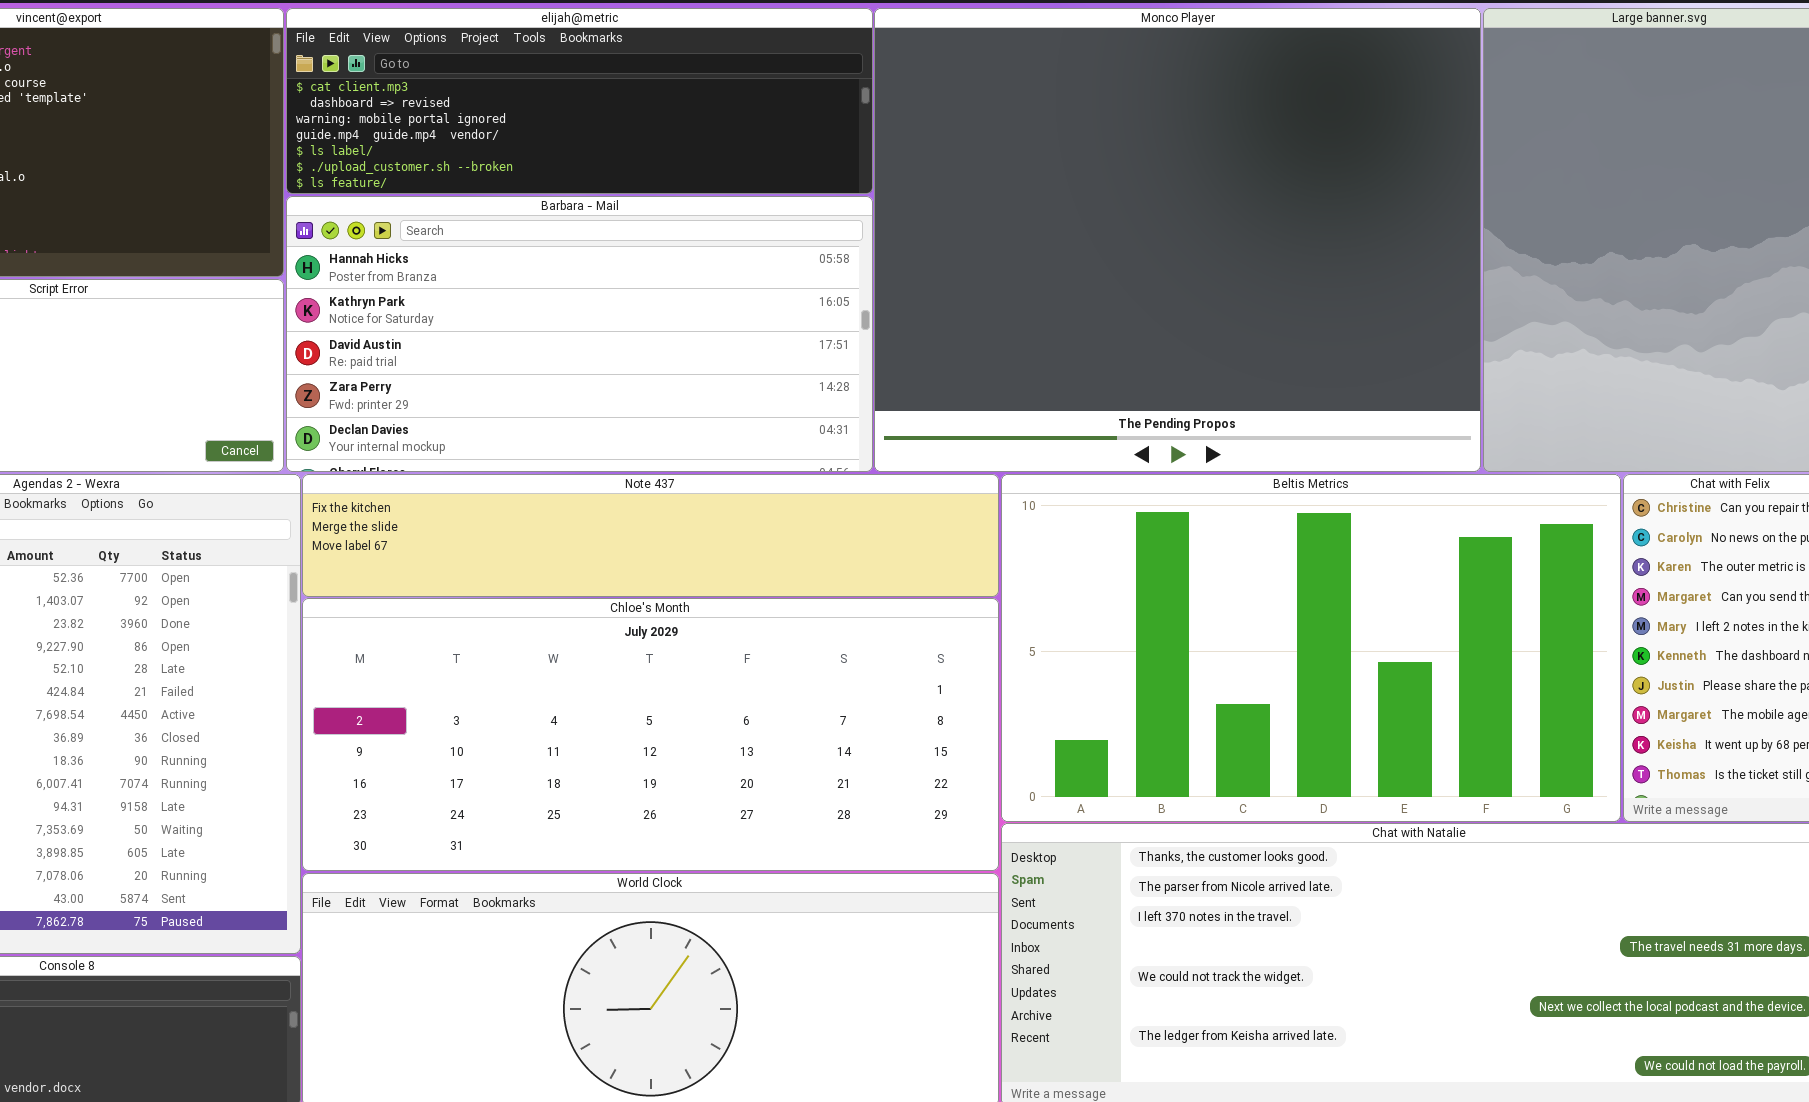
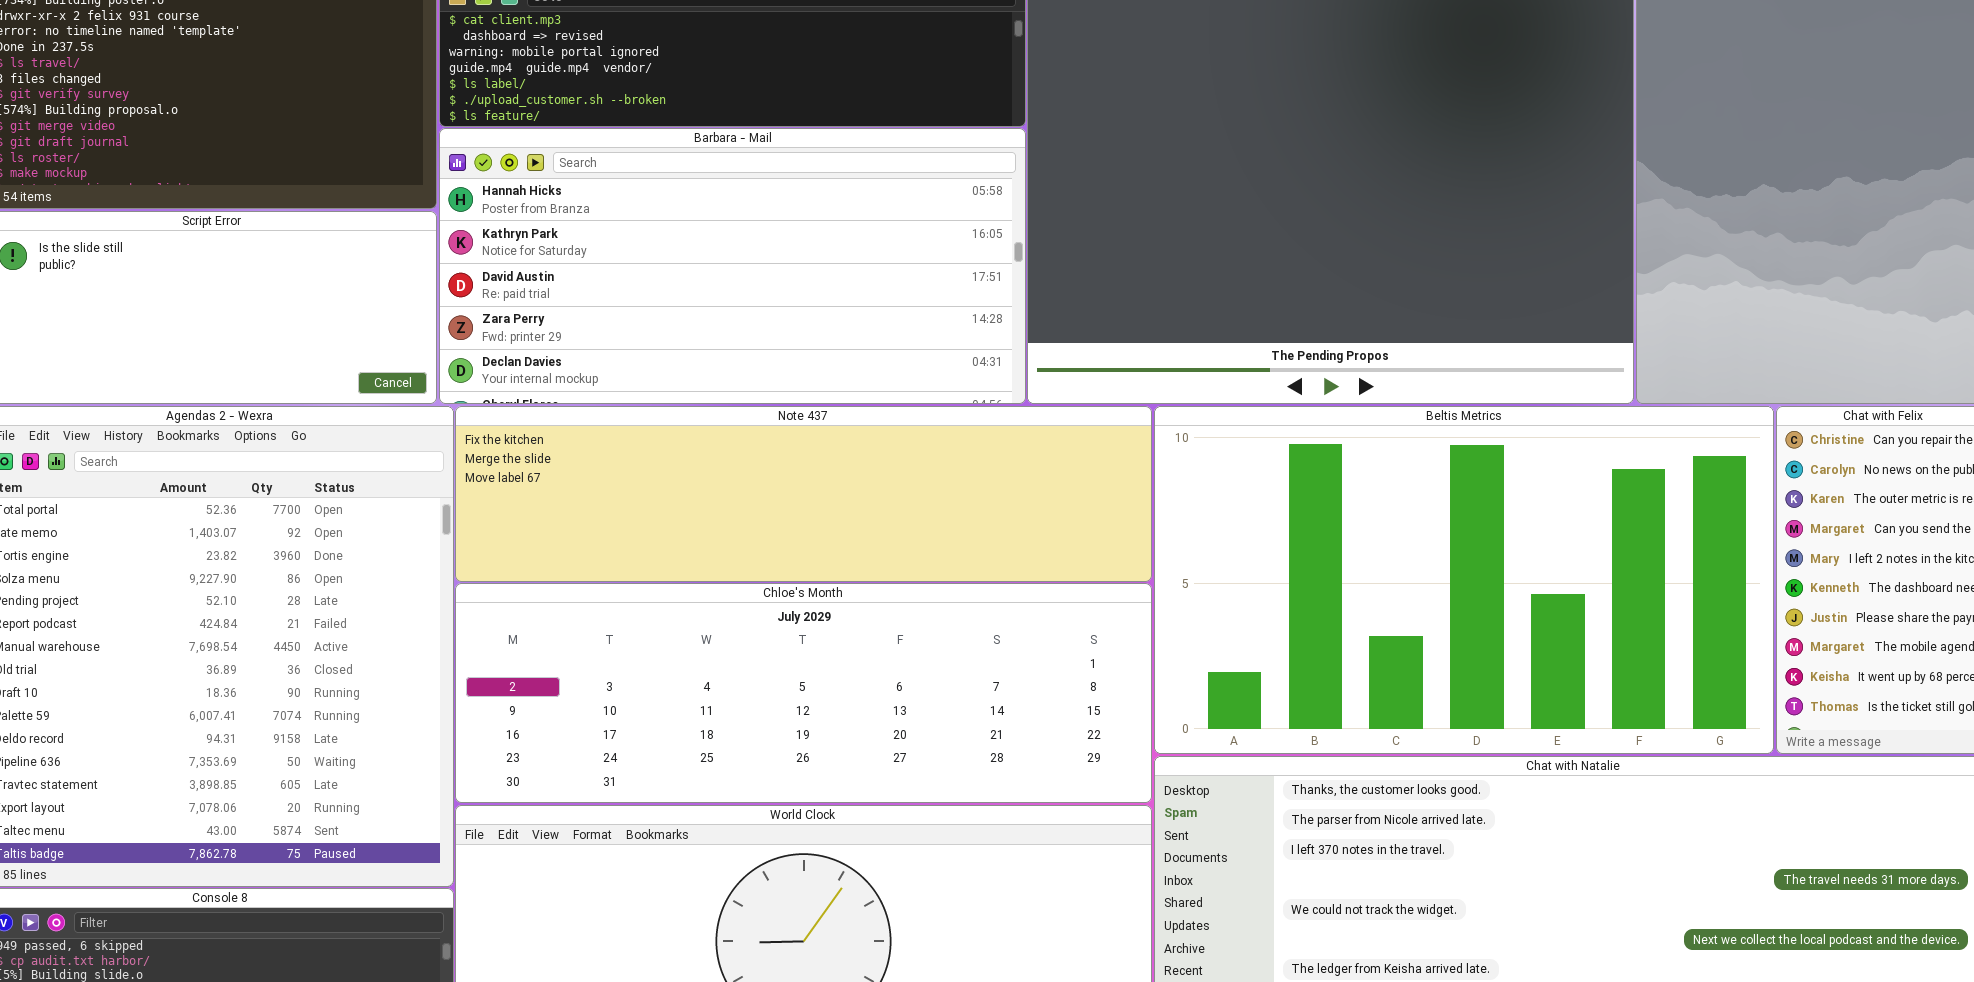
Note 437: [302,474,999,597] -> [455,406,1152,582], resized
Chloe's Month: [302,598,999,871] -> [455,583,1152,803], resized

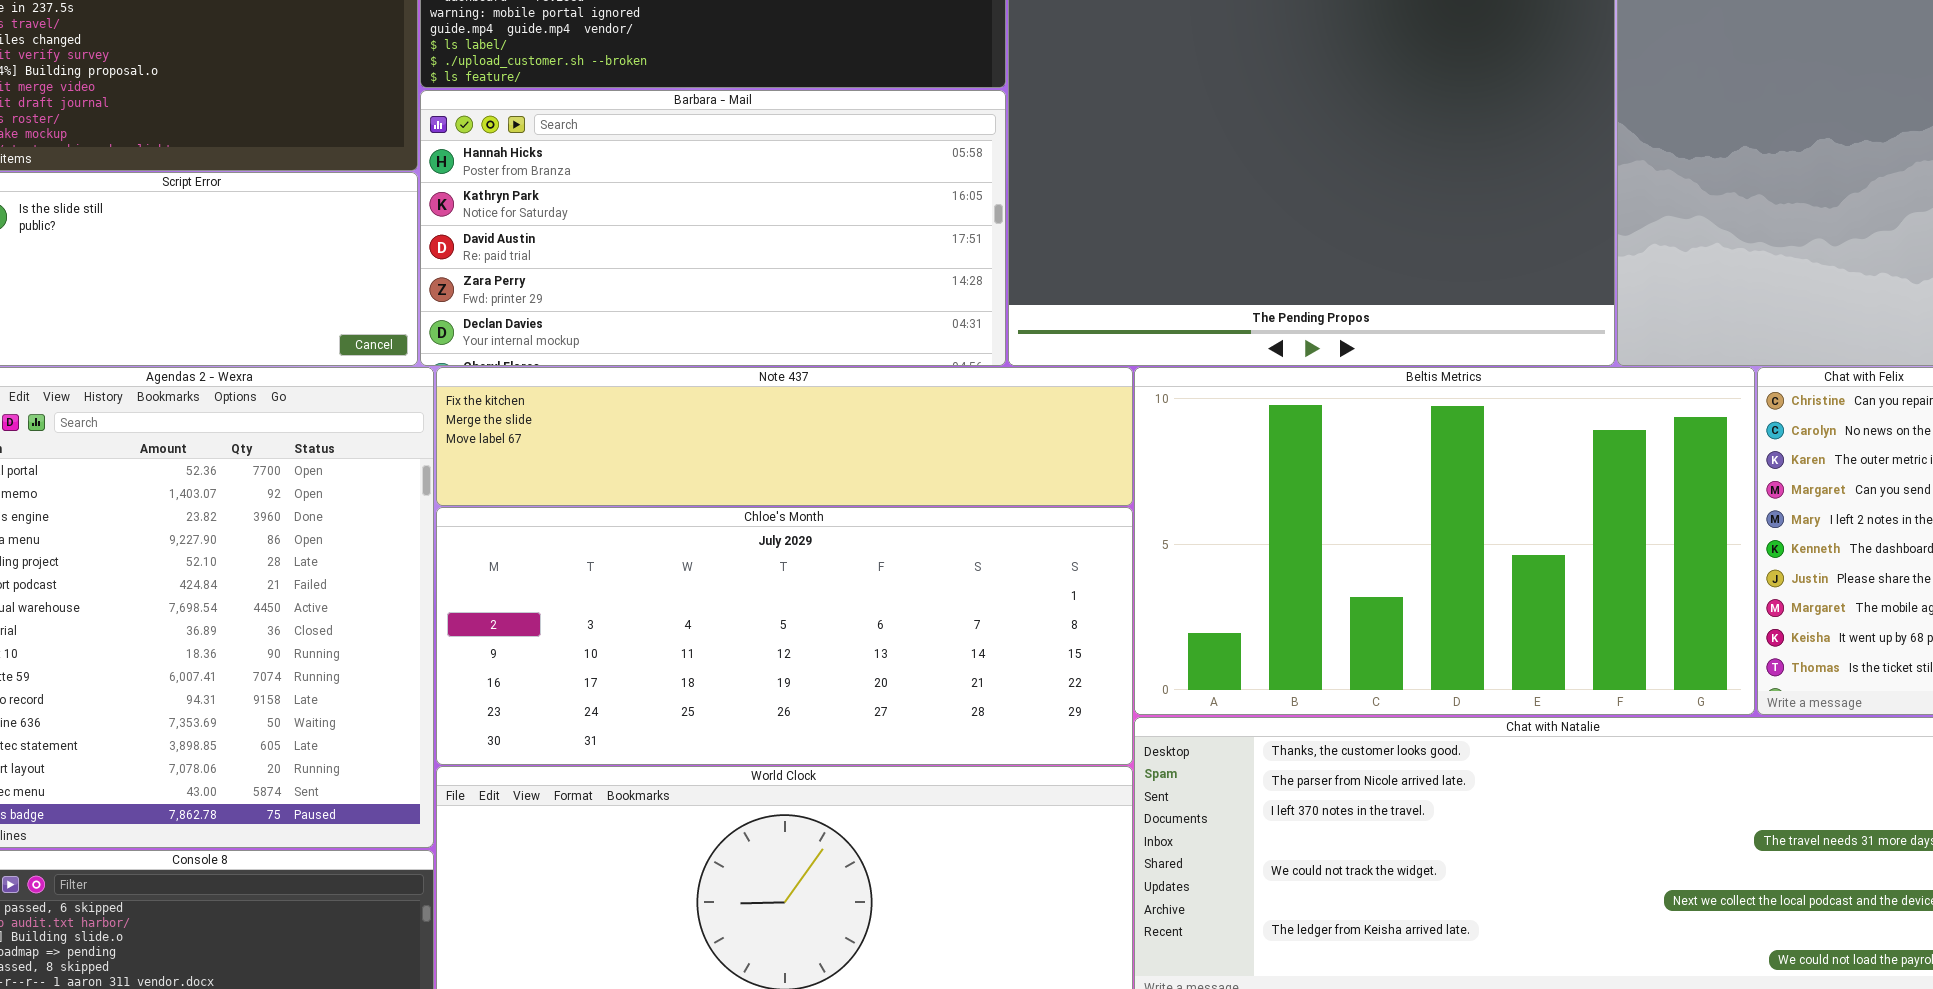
Note 437: [455,406,1152,582] -> [436,367,1133,506], resized
Chloe's Month: [455,583,1152,803] -> [436,507,1133,765], resized

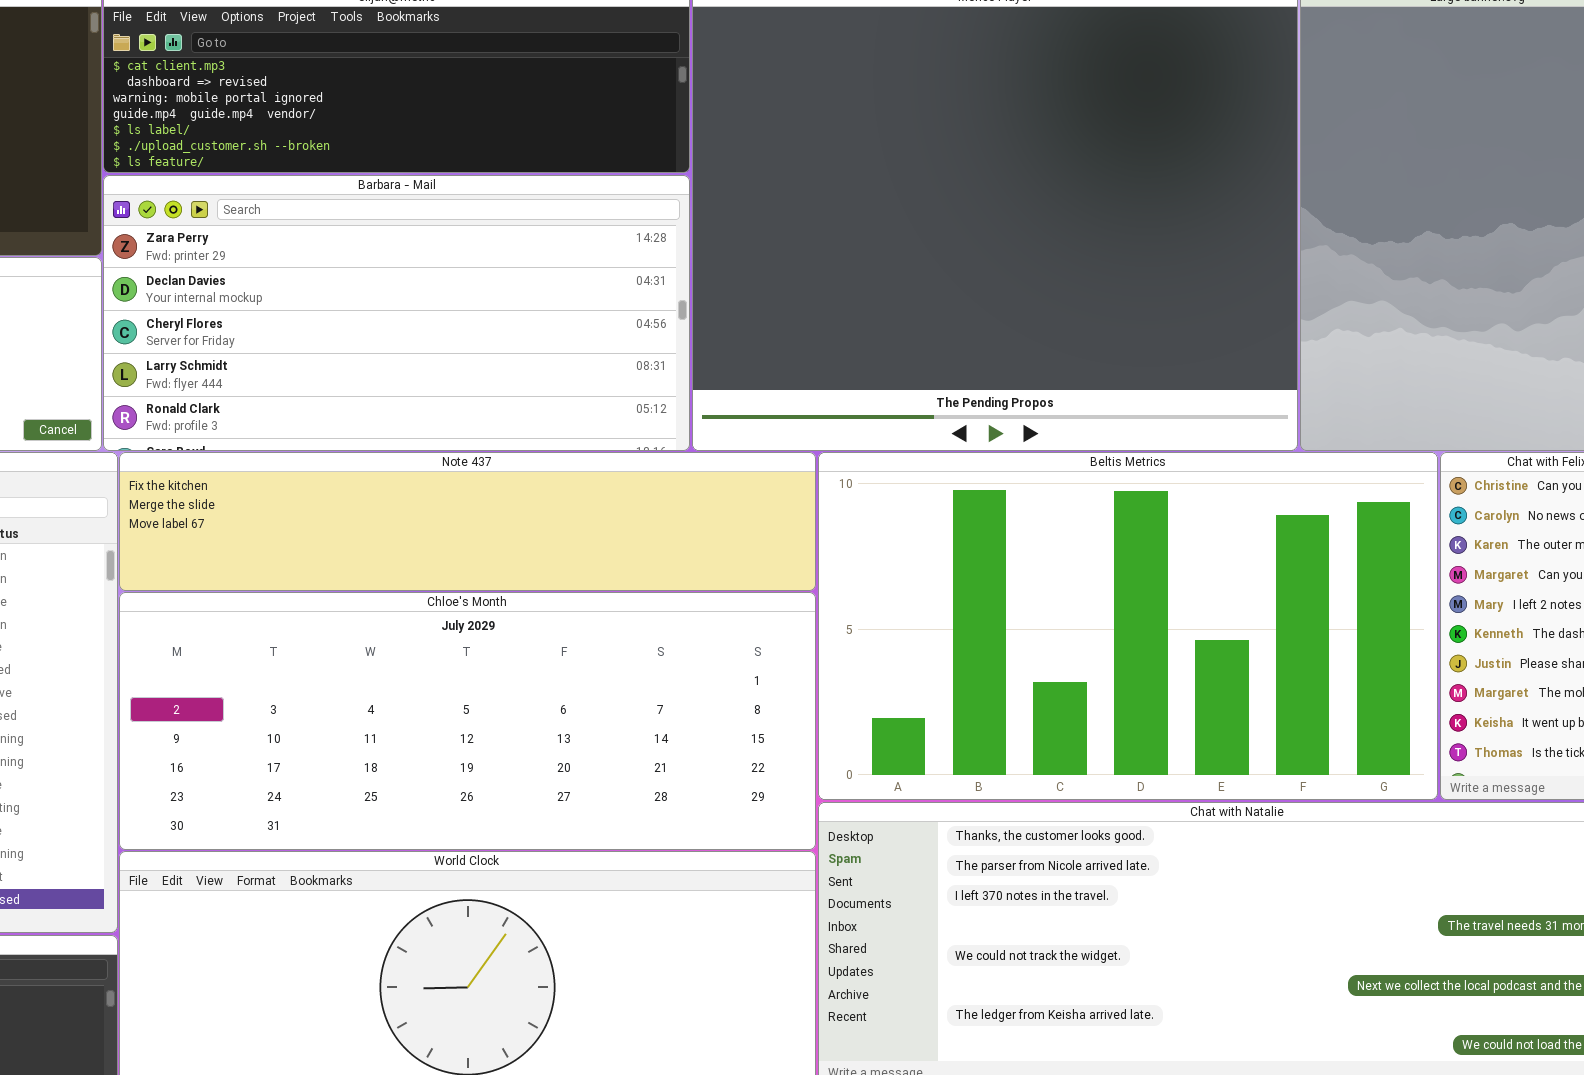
Barbara - Mail: [420,90,1006,366] -> [103,175,690,451], scrolled down 3 rows

